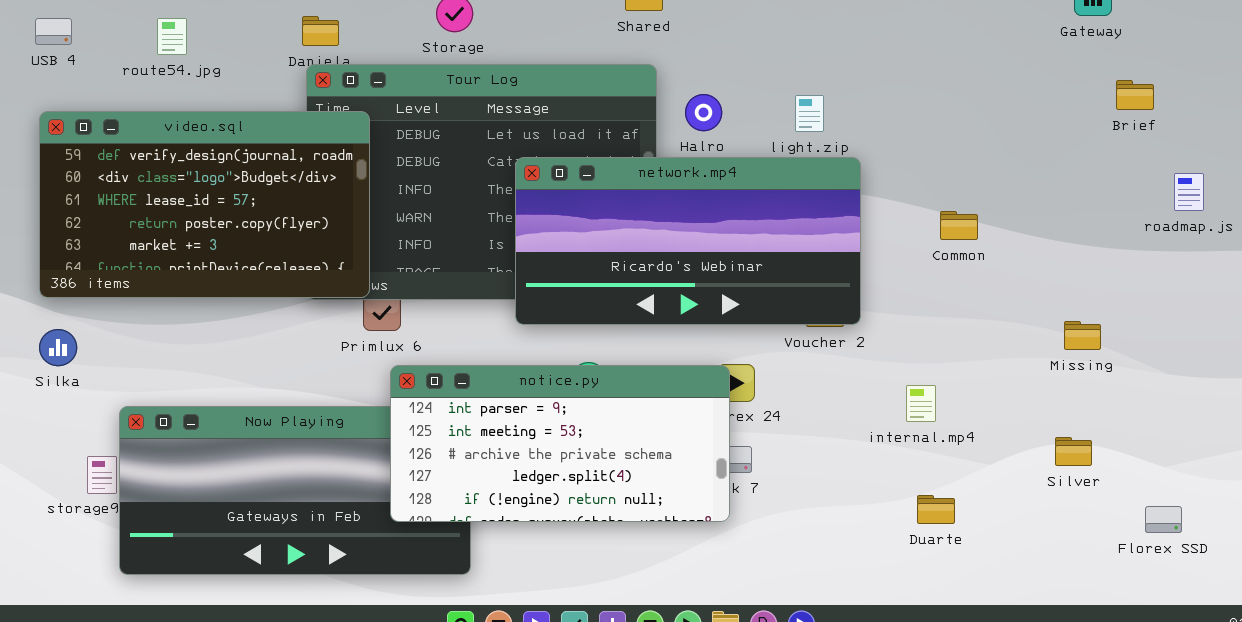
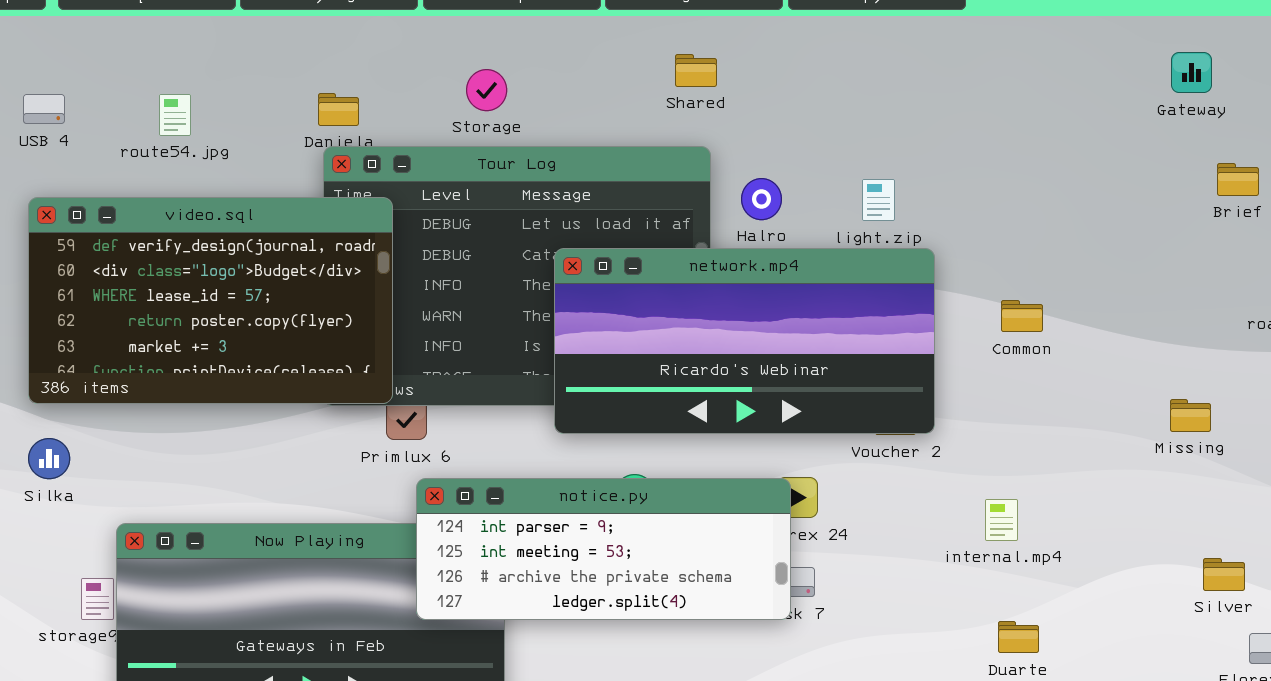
Common: [940,211,978,240] -> [1001,300,1043,332], moved
Missing: [1064,321,1101,350] -> [1170,399,1211,432], moved
notice.py: [390,365,730,522] -> [416,478,791,620], resized
Silver: [1055,437,1092,466] -> [1203,558,1245,591], moved

